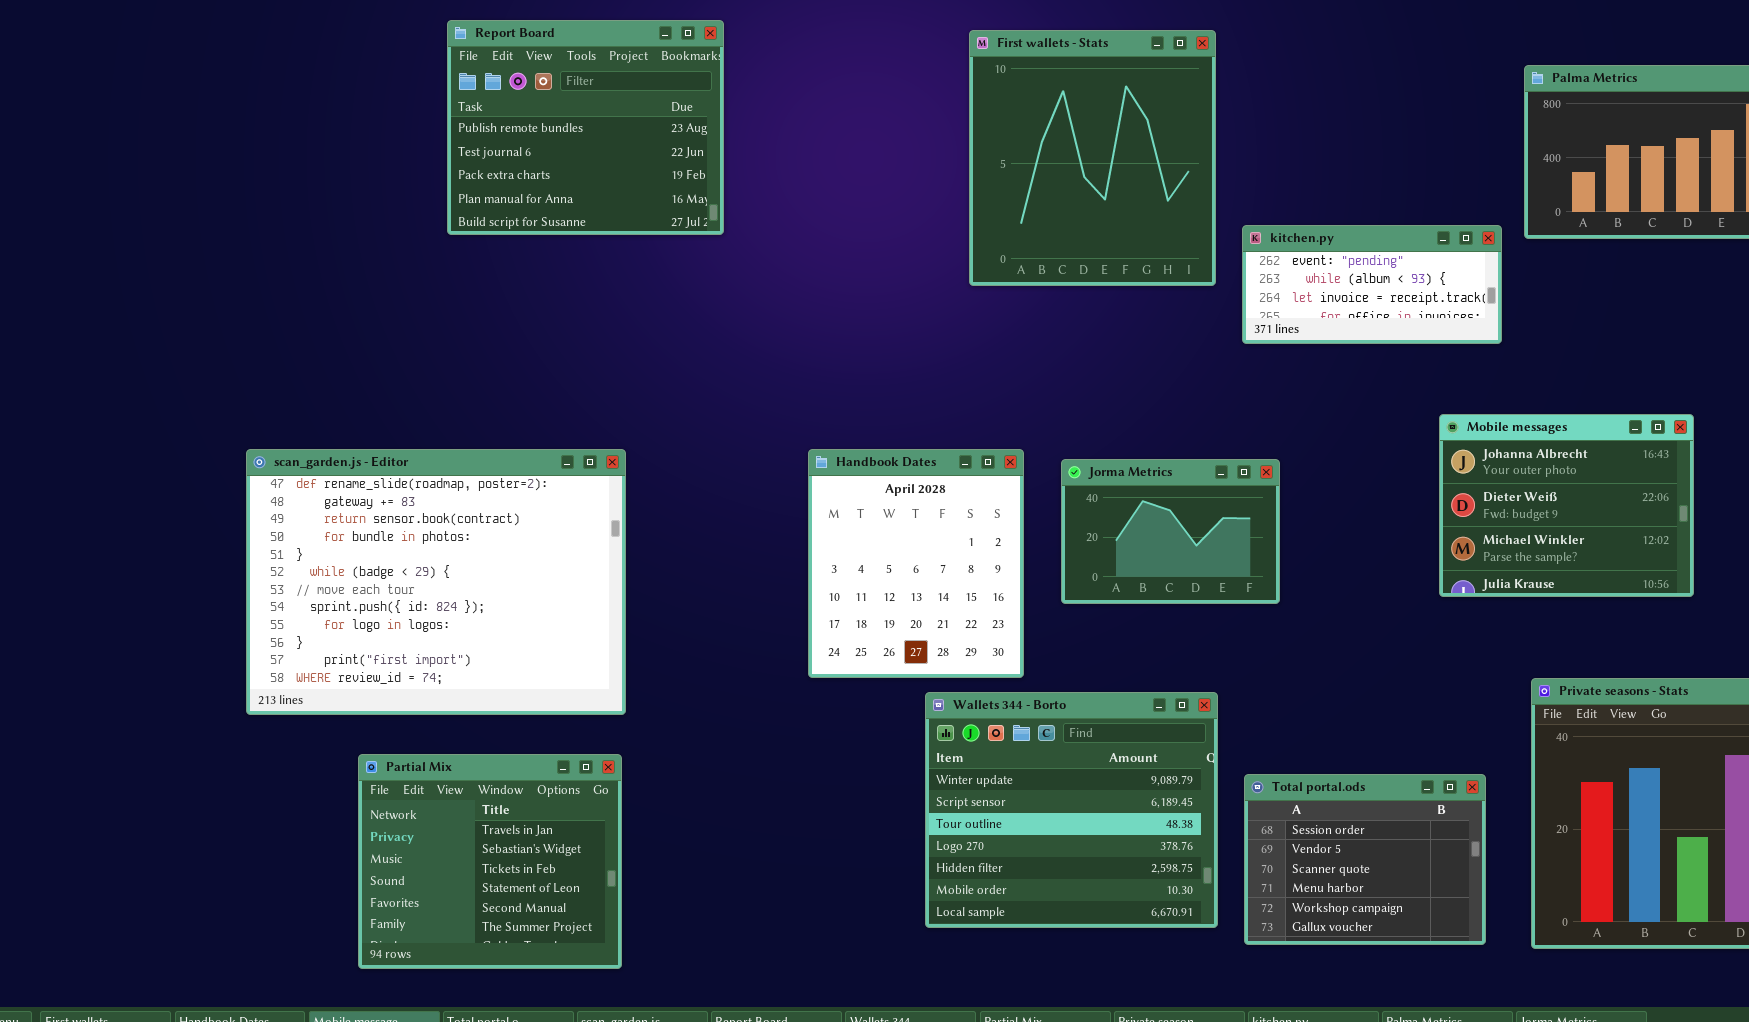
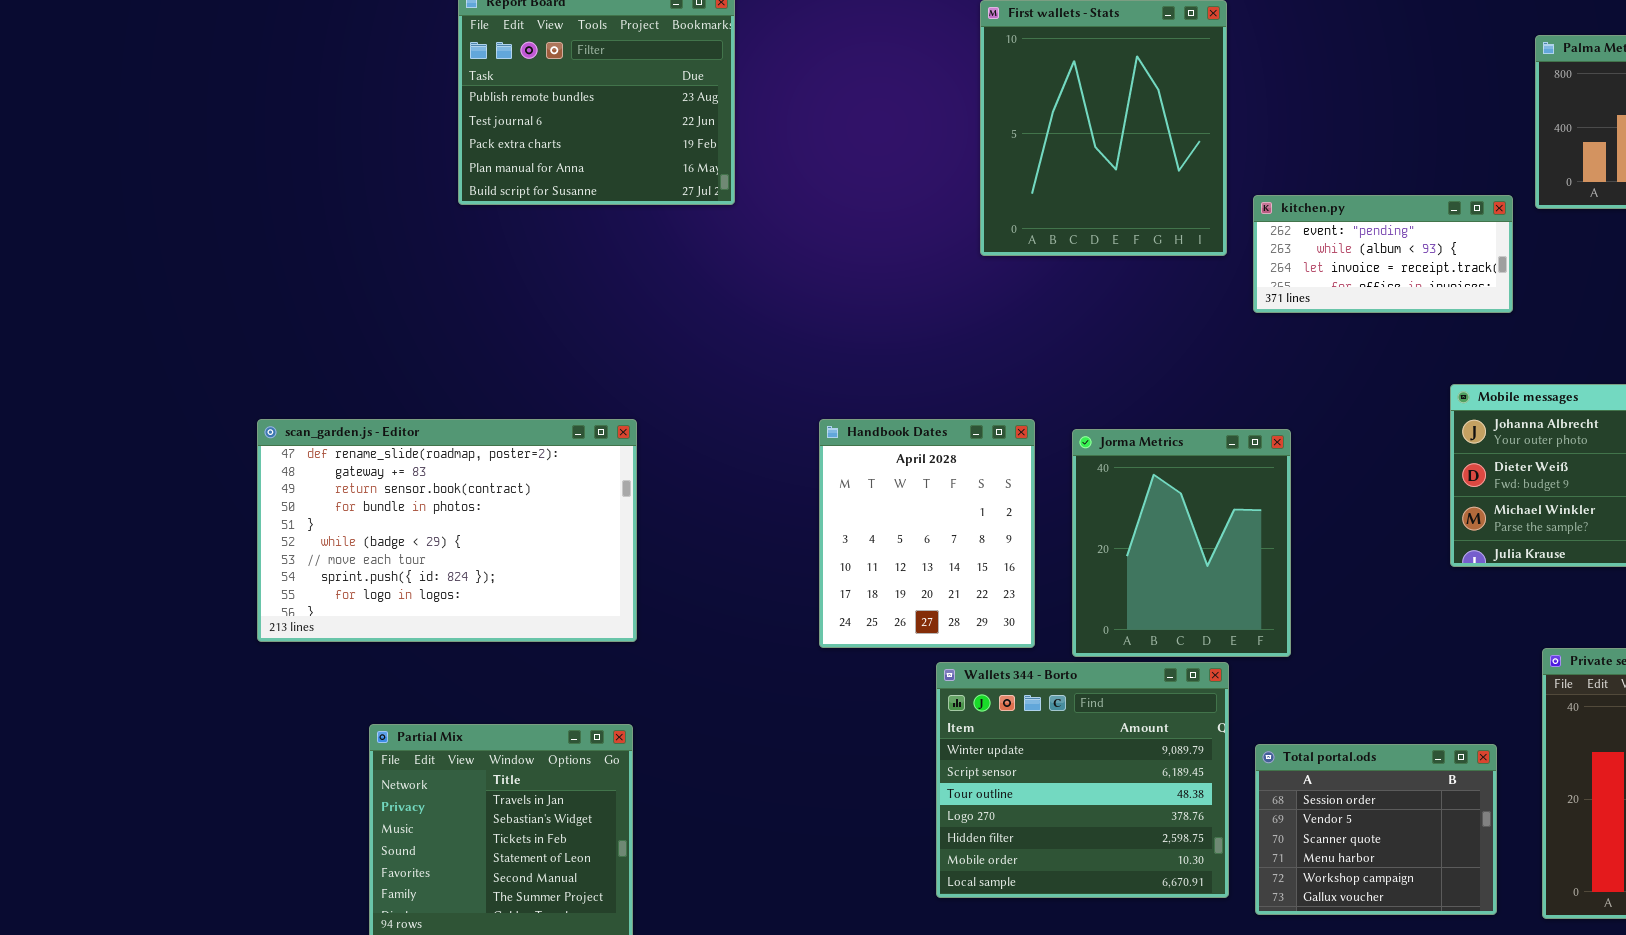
scan_garden.js - Editor: [246,449,626,715] -> [257,419,637,642], resized
Jorma Metrics: [1061,459,1280,604] -> [1072,429,1291,657], resized

